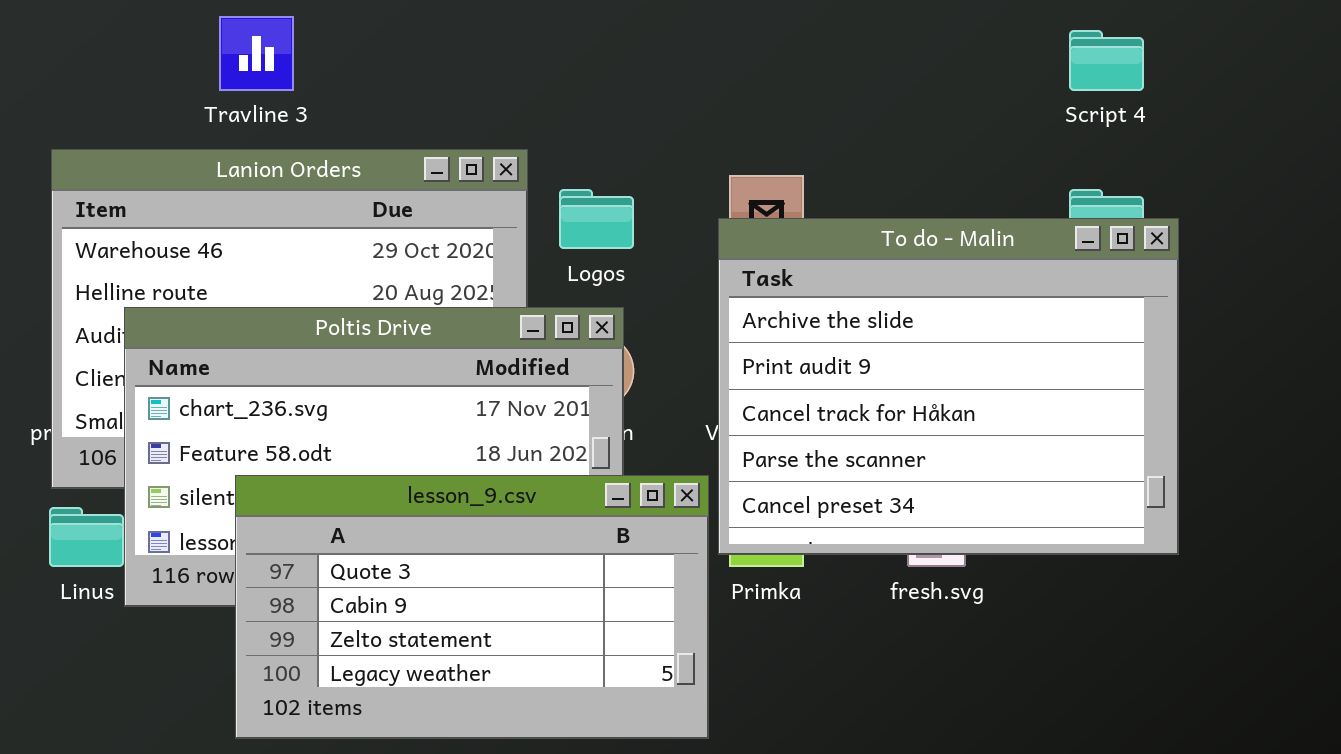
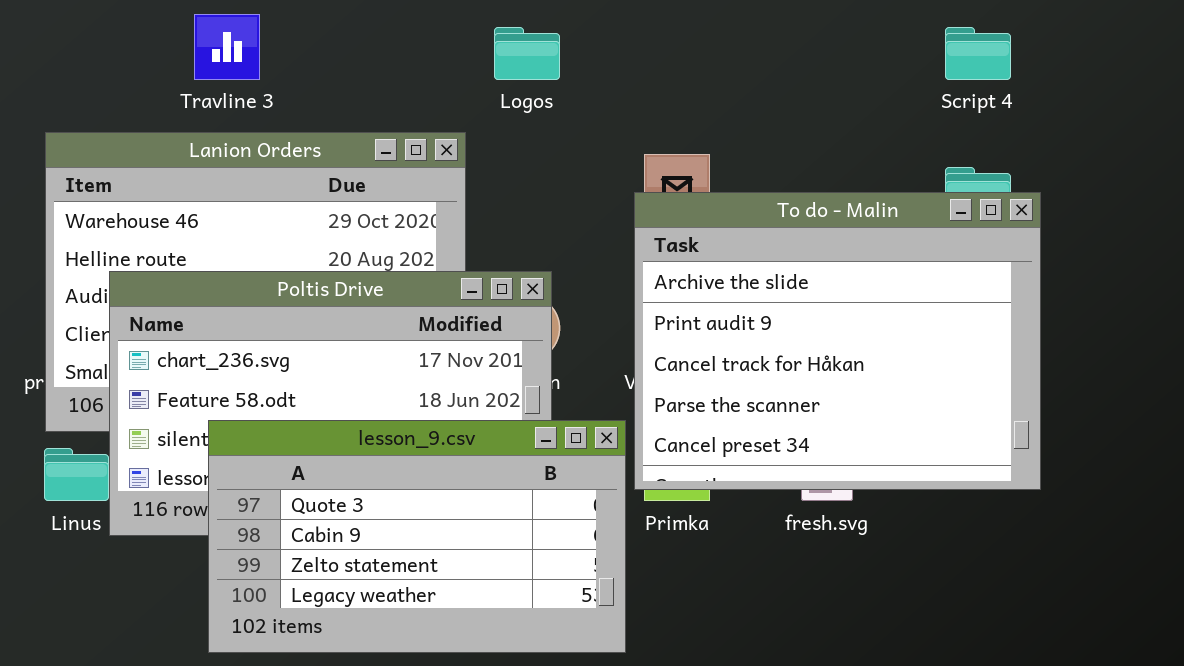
Logos: [559,189,634,249] -> [494,27,560,80], moved

